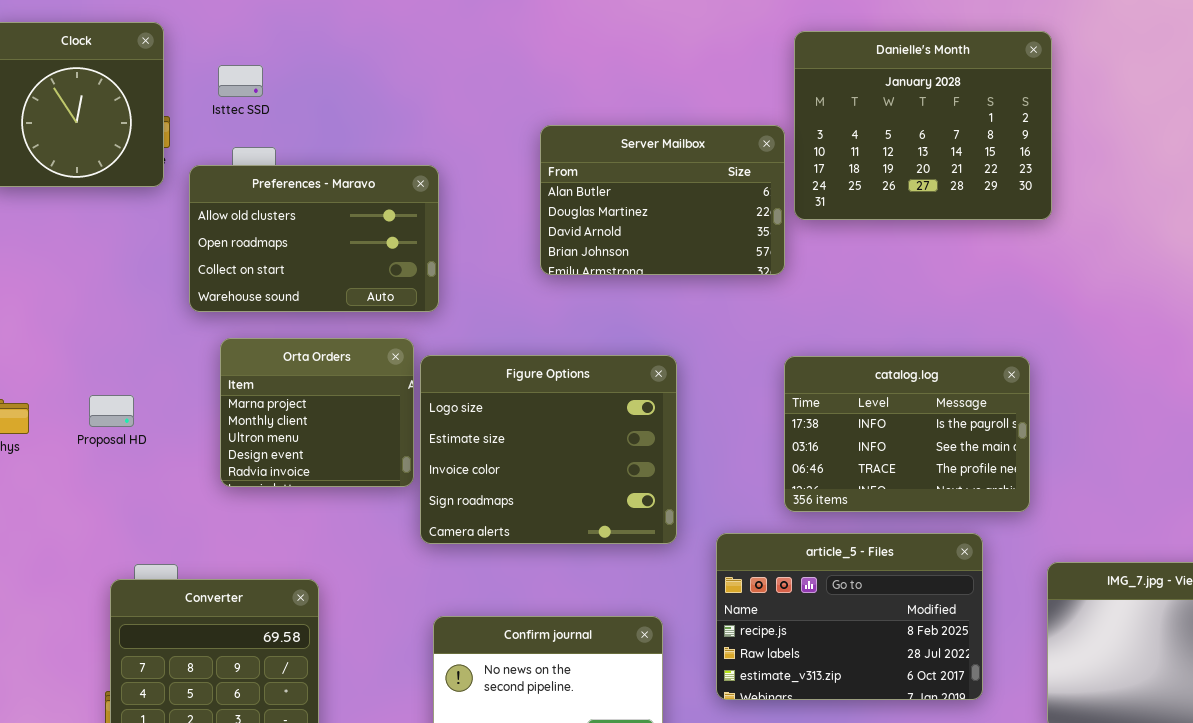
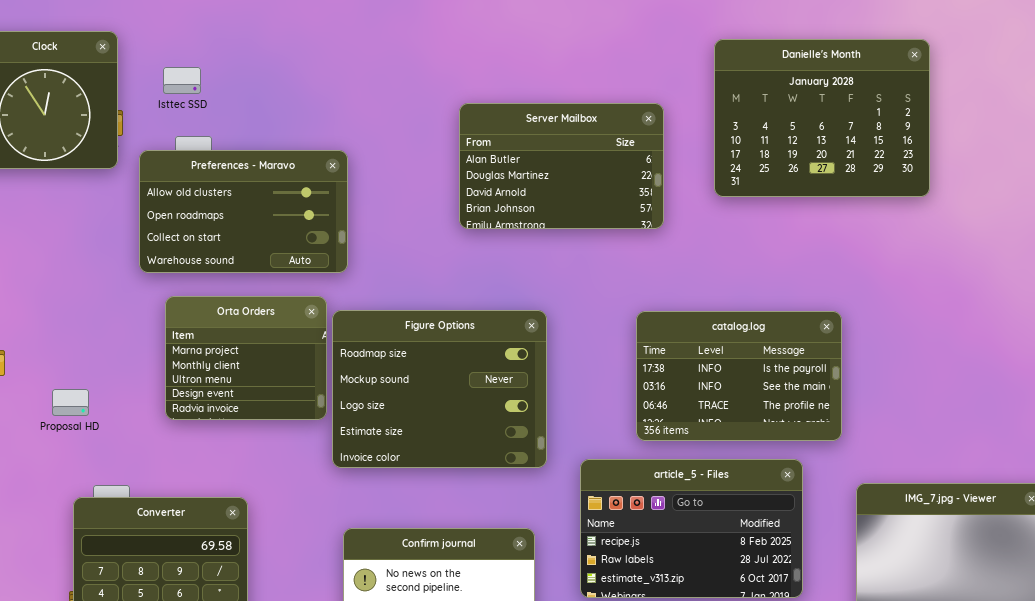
Danielle's Month: [794,31,1052,220] -> [714,39,930,197], moved
Server Mailbox: [540,125,785,275] -> [459,103,664,229], moved
Figure Options: [420,355,677,544] -> [332,310,547,468], scrolled up 2 rows
Proposal HD: [89,395,134,427] -> [52,389,89,416], moved

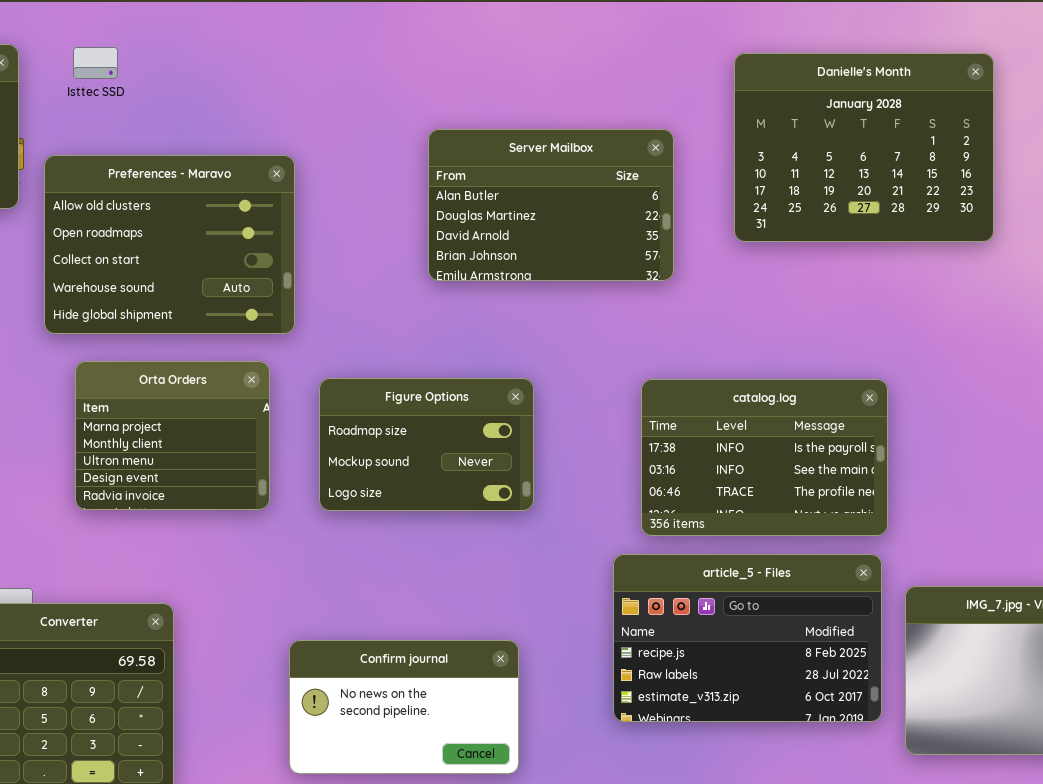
Isttec SSD: [163,67,201,94] -> [73,47,118,79], moved
Preferences - Maravo: [139,150,348,273] -> [44,155,295,334], resized
Figure Options: [332,310,547,468] -> [319,378,534,511], resized
article_5 - Files: [580,459,803,598] -> [613,554,882,722], moved

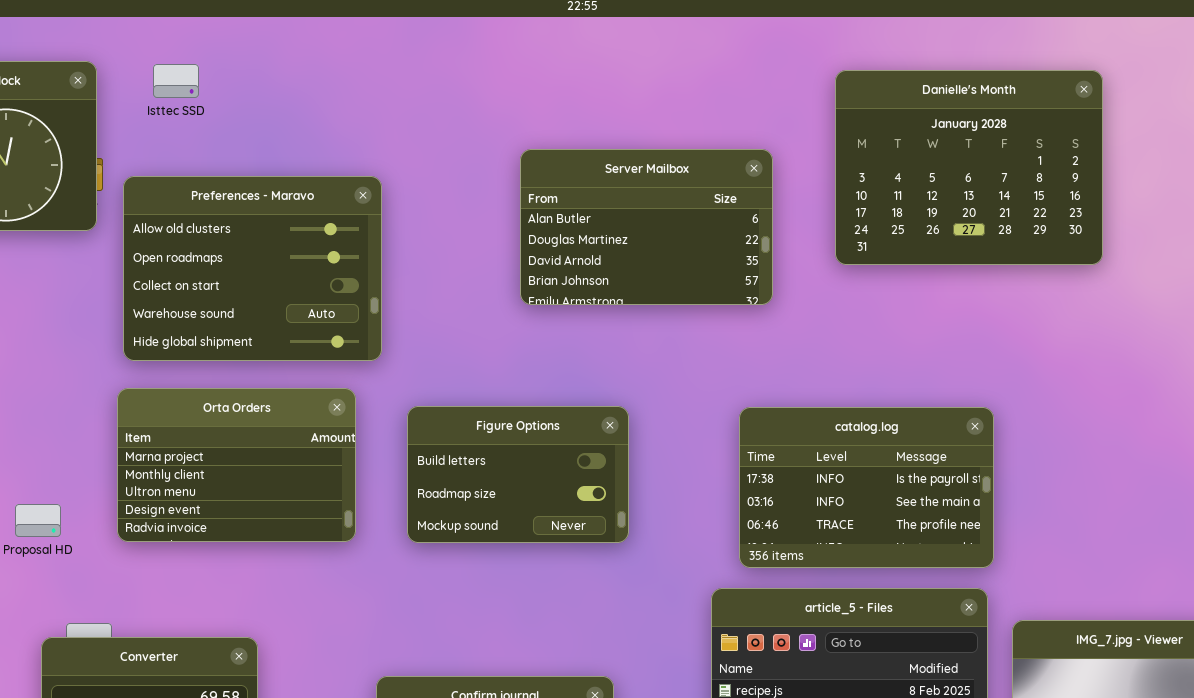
Orta Orders: [75,361,270,510] -> [117,388,356,542], resized
Figure Options: [319,378,534,511] -> [407,406,629,543], scrolled up 1 row

